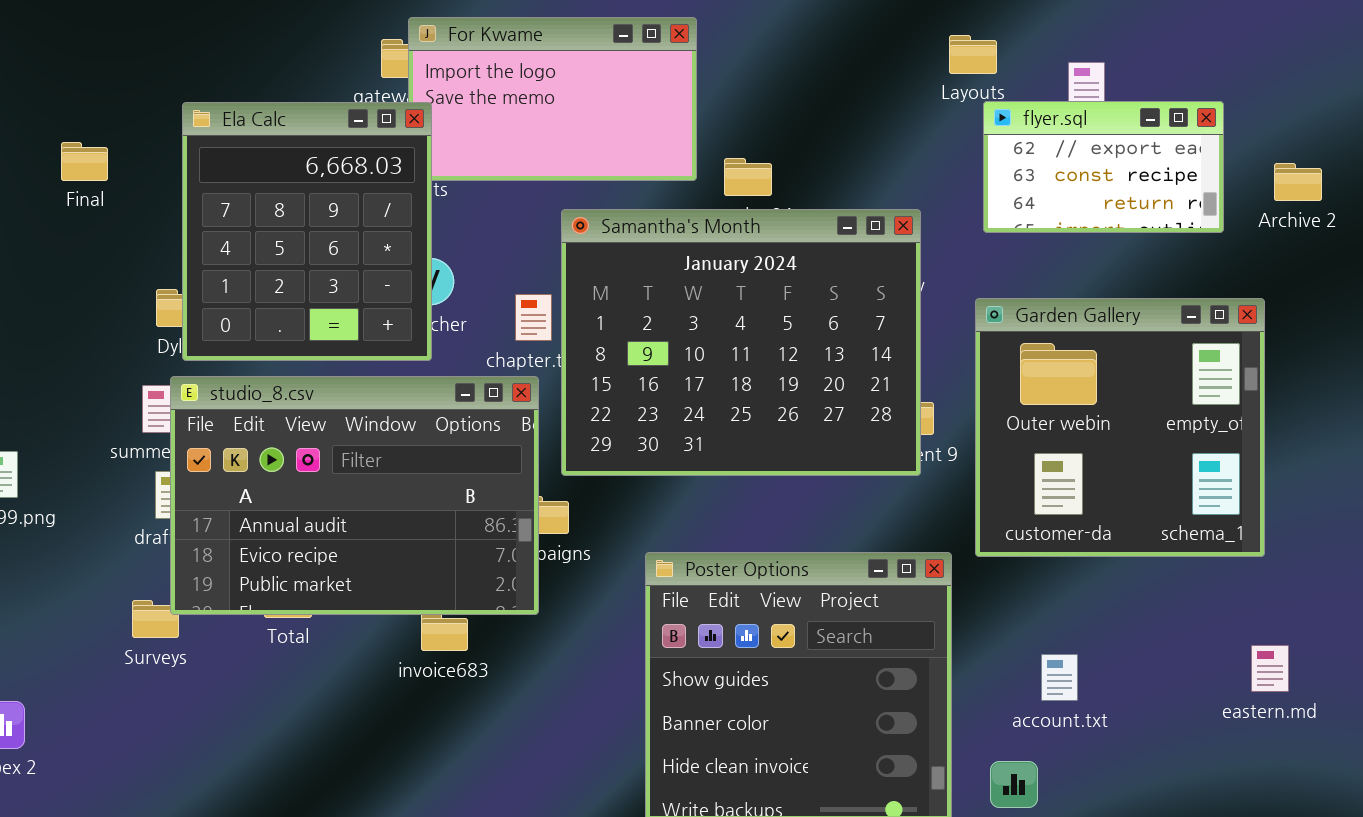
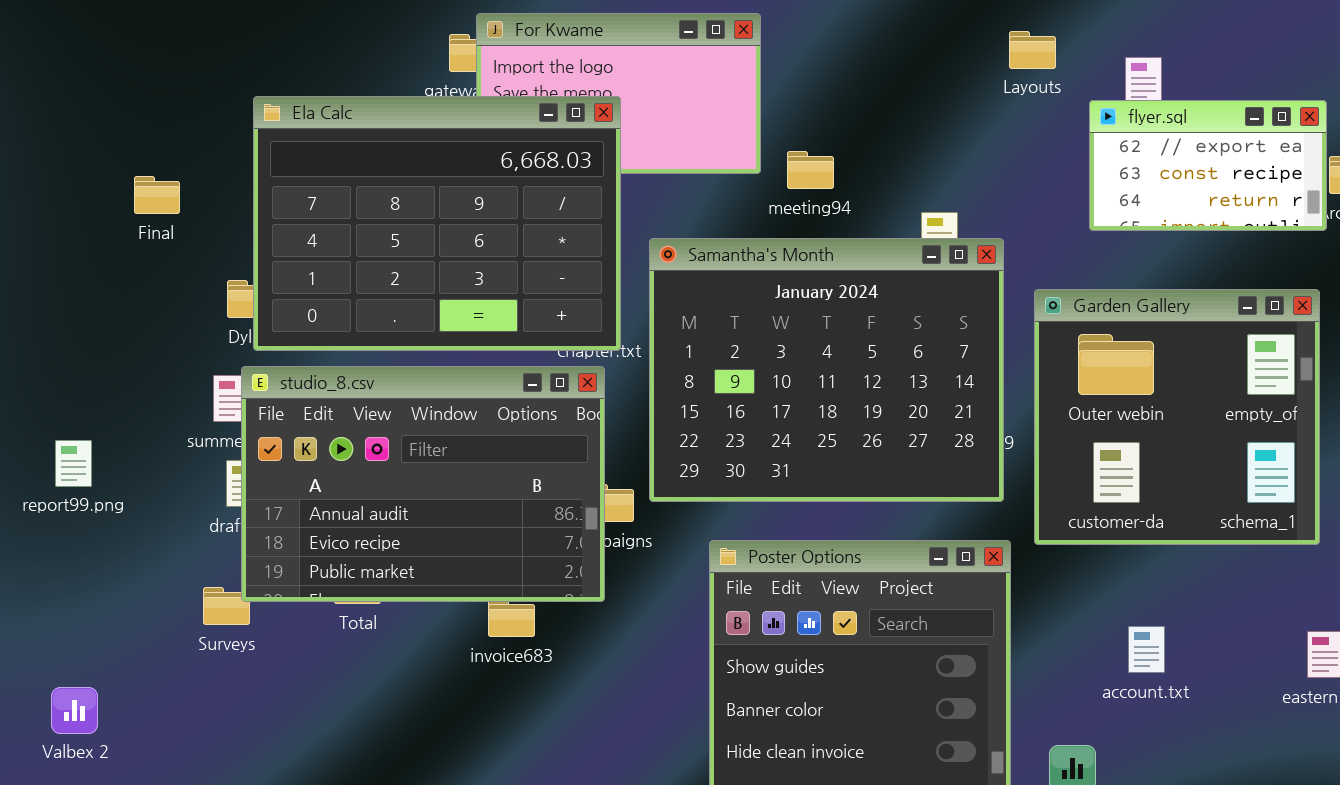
flyer.sql: [983,101,1224,233] -> [1089,100,1327,231], moved
Ela Calc: [182,102,432,361] -> [253,96,621,351], resized
Final: [61,142,108,181] -> [134,176,180,214], moved
Samantha's Month: [561,209,921,476] -> [649,238,1004,502], moved
account.txt: [1041,654,1078,701] -> [1128,626,1165,673], moved

